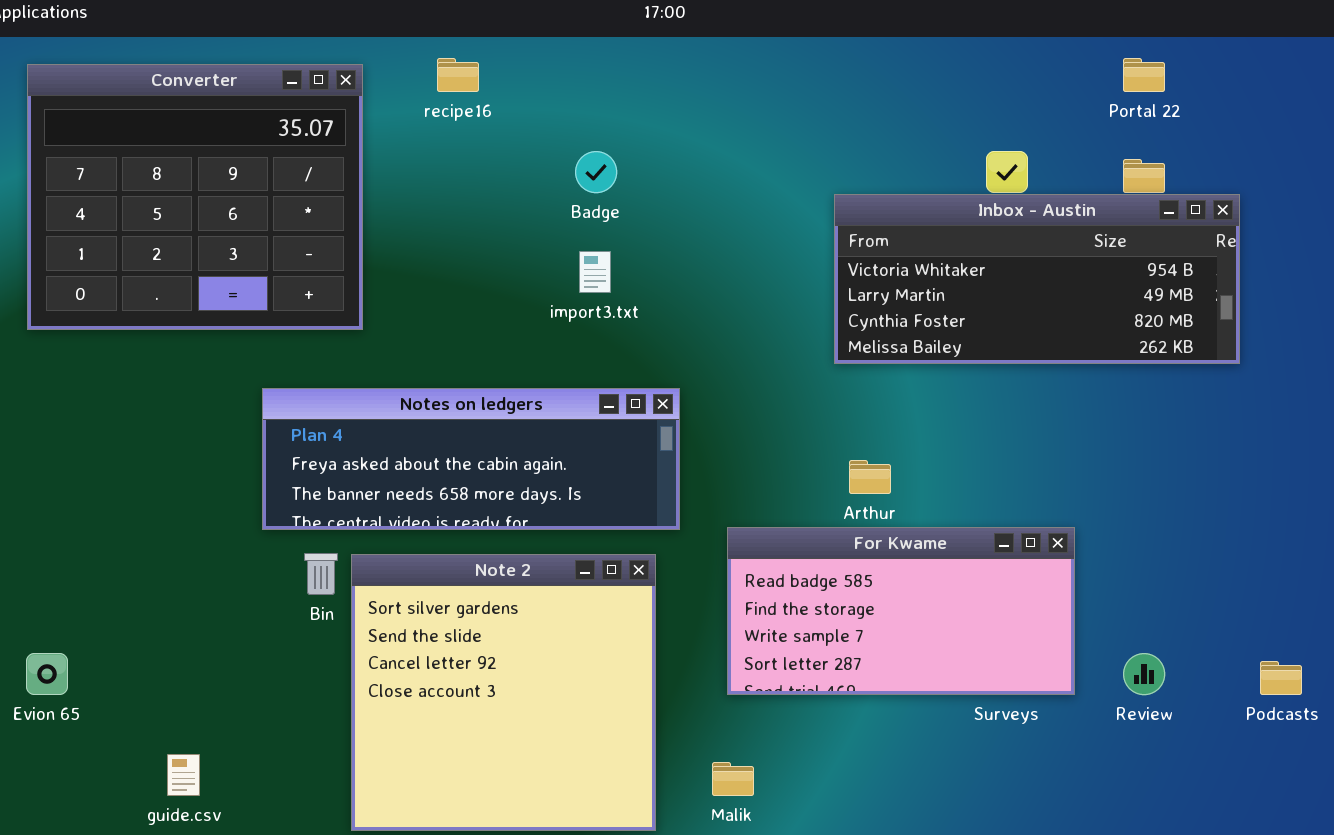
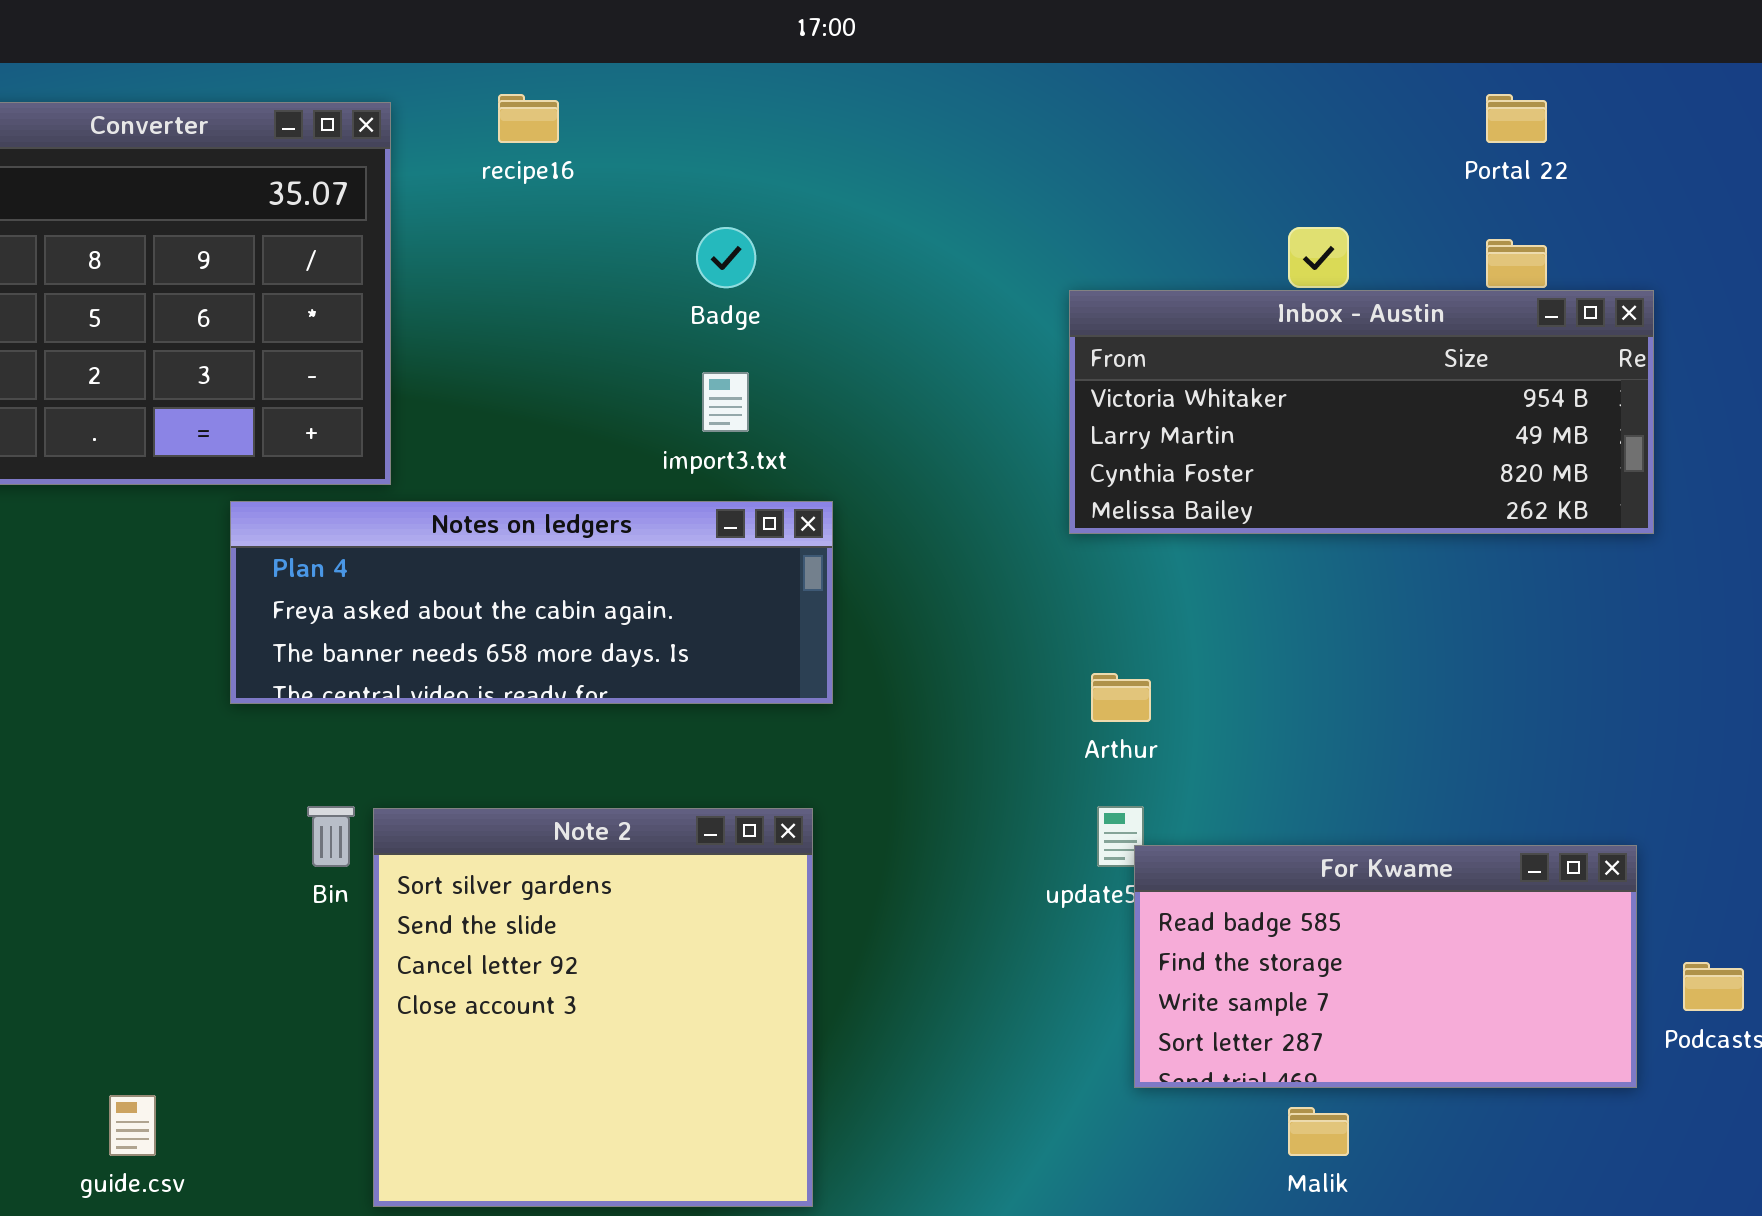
Notes on ledgers: [262,388,680,530] -> [230,501,833,704], moved
For Kwame: [727,527,1075,695] -> [1134,845,1637,1088], moved
Malik: [712,762,754,796] -> [1288,1107,1349,1156], moved

